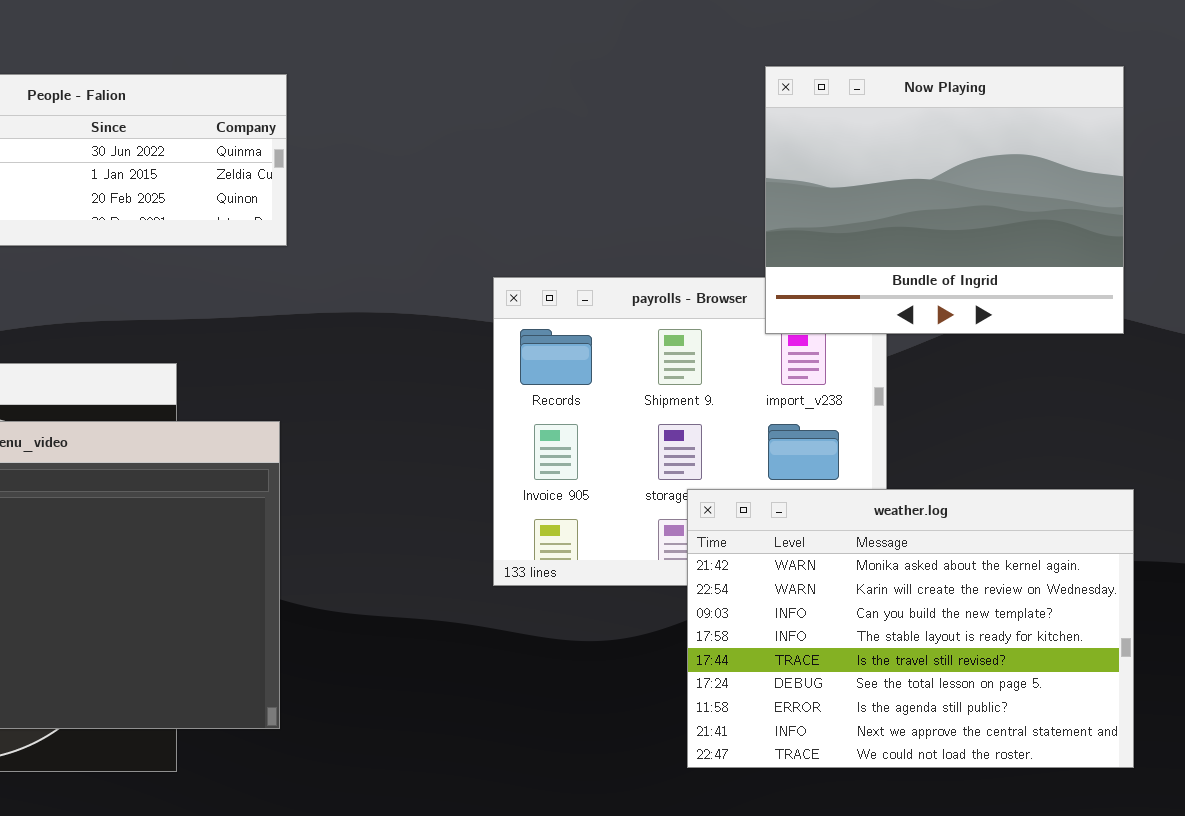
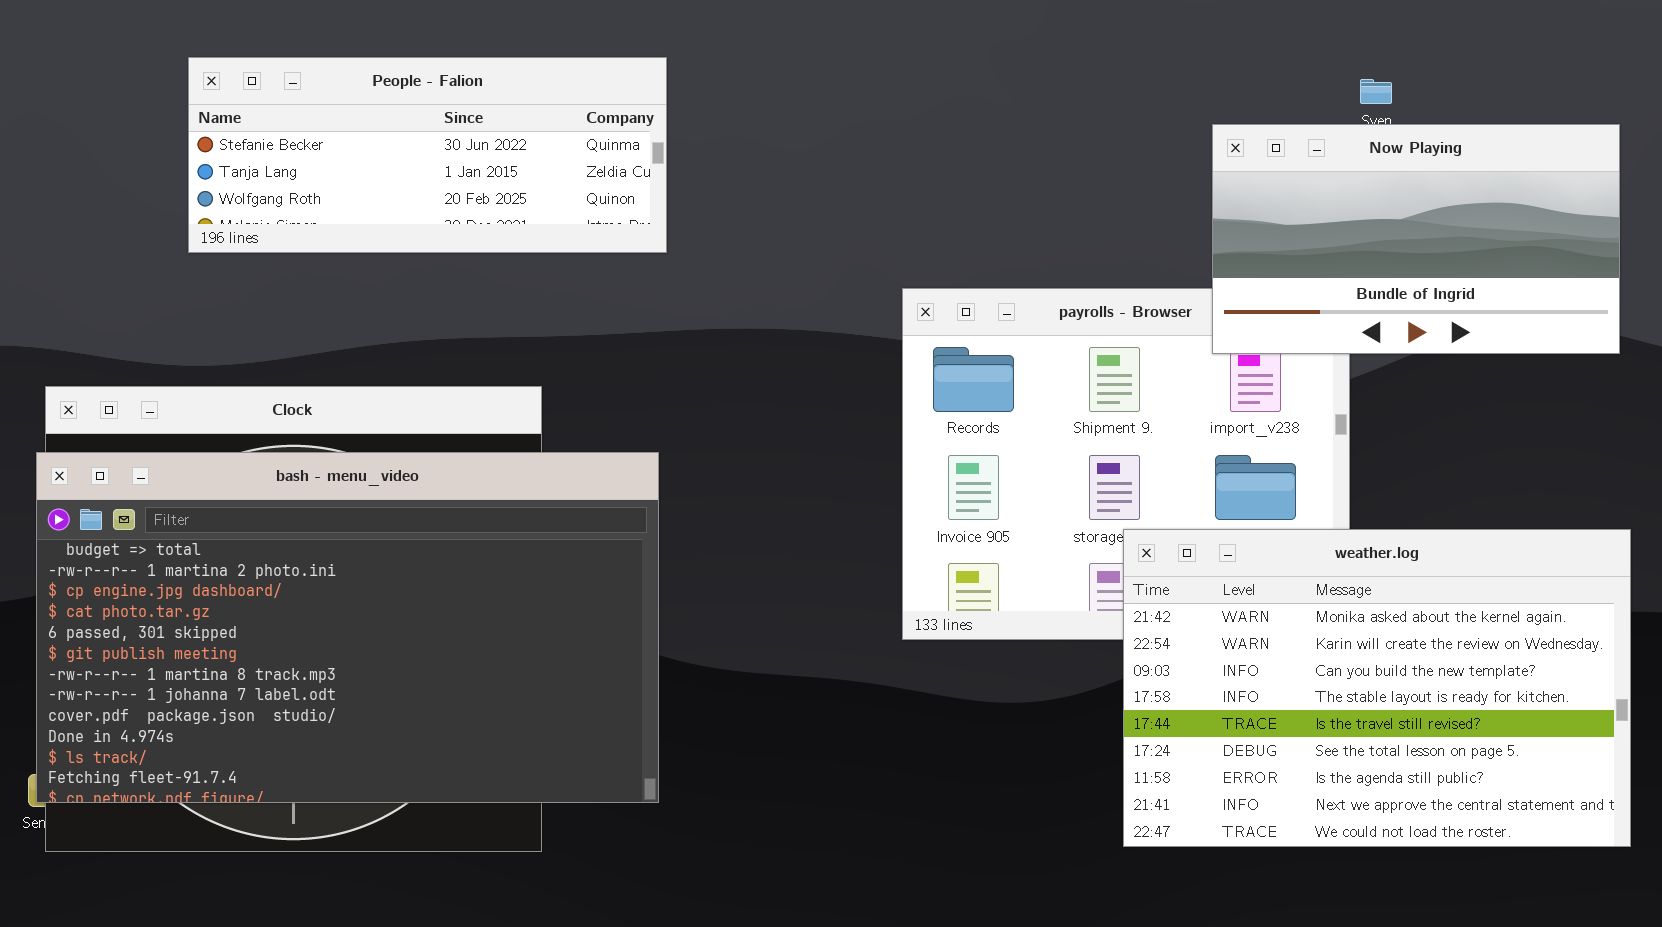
Now Playing: [765,66,1124,334] -> [1212,124,1620,354], resized

